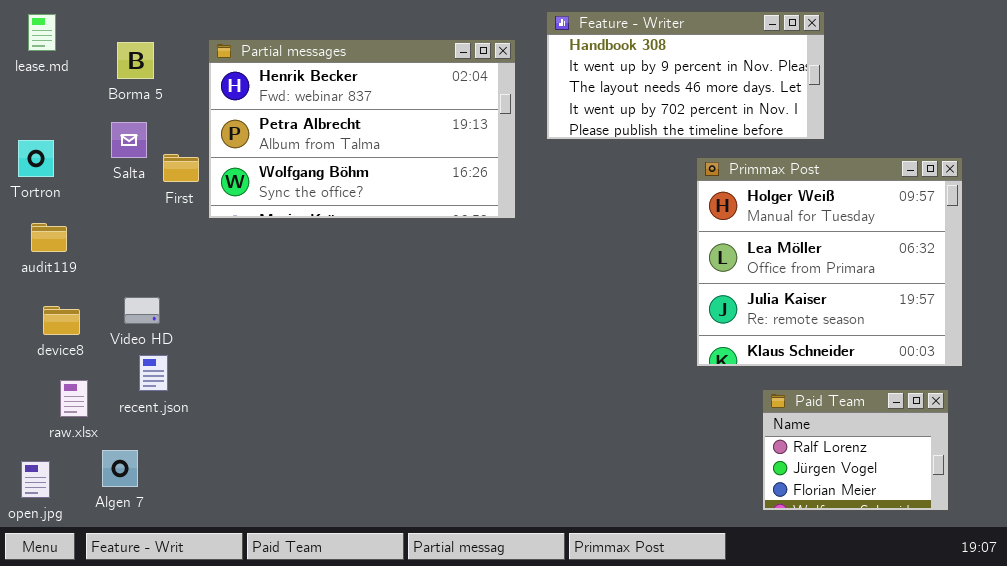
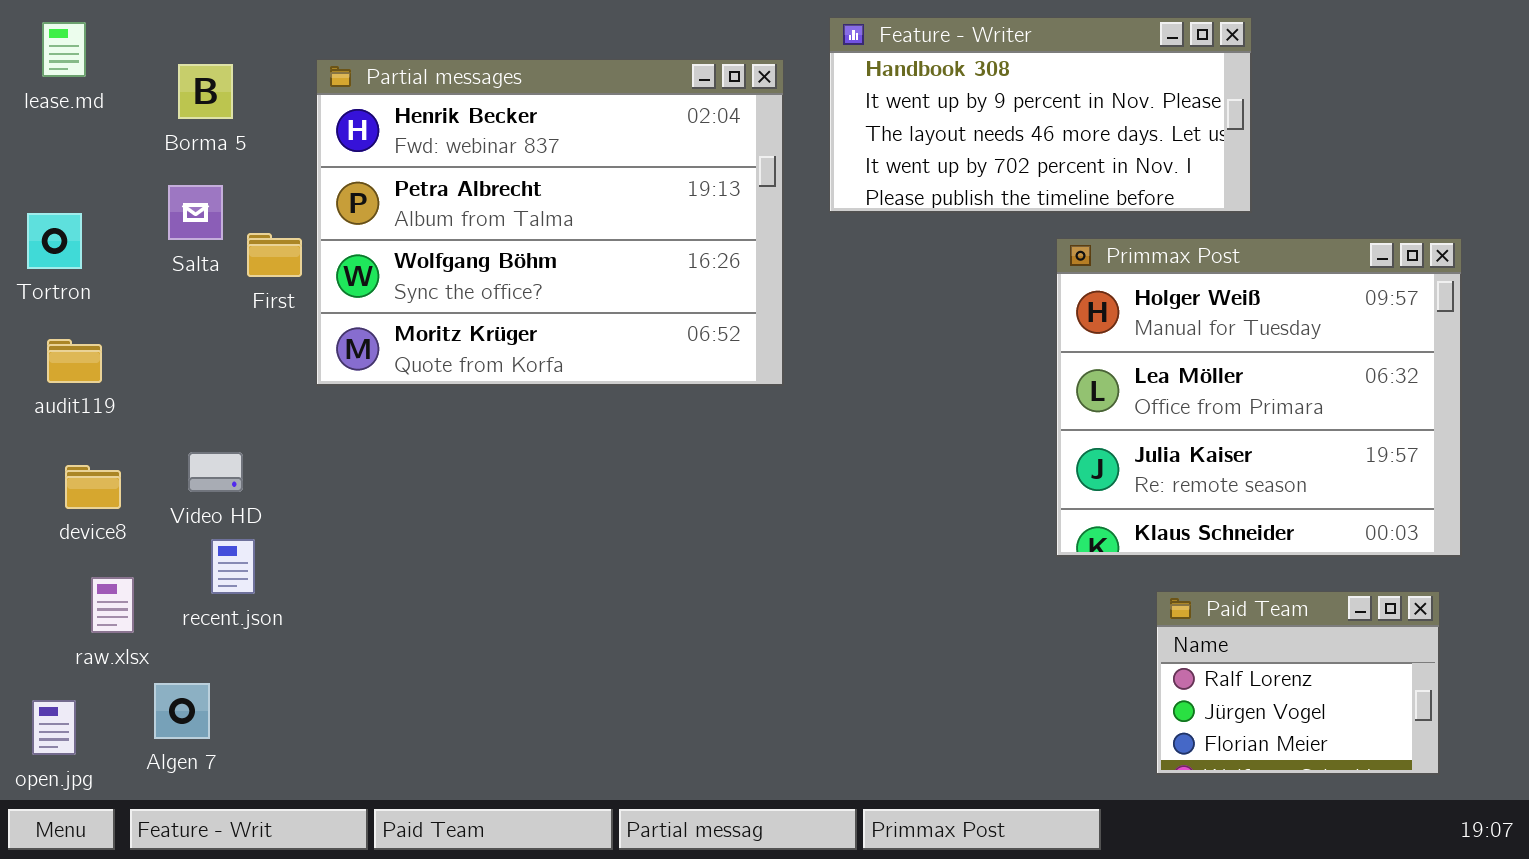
Partial messages: [208,39,516,219] -> [316,59,784,386], resized

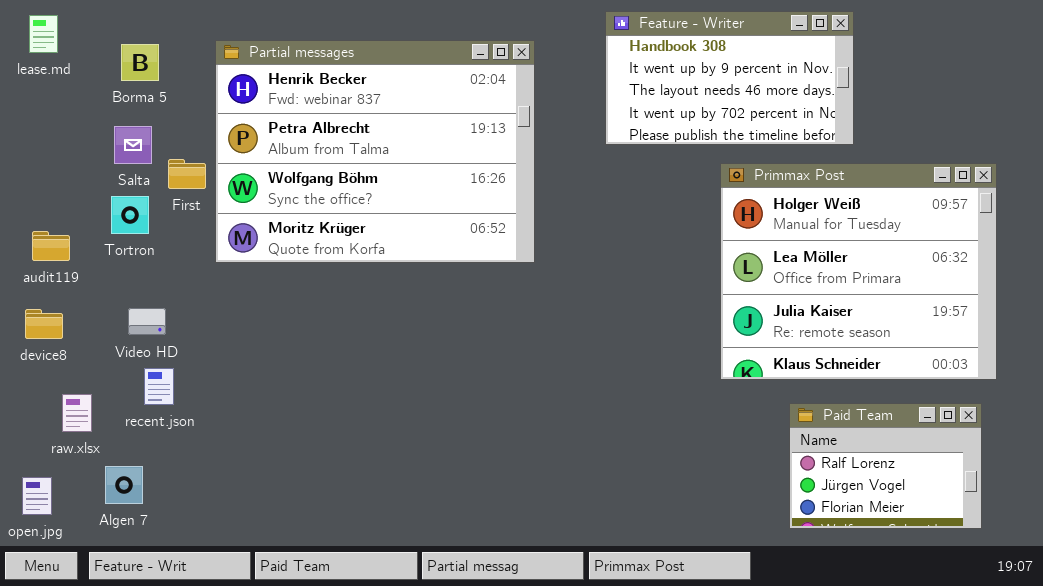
Feature - Writer: [829,17,1252,213] -> [605,11,854,145], resized
Tortron: [27,213,82,269] -> [111,196,149,234], moved
device8: [65,465,121,509] -> [25,309,63,339], moved

